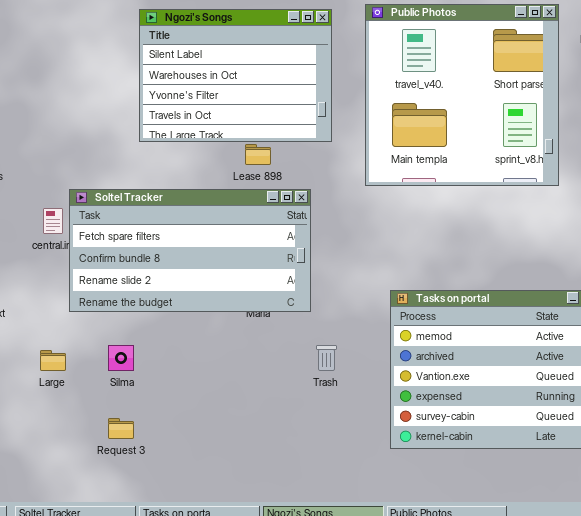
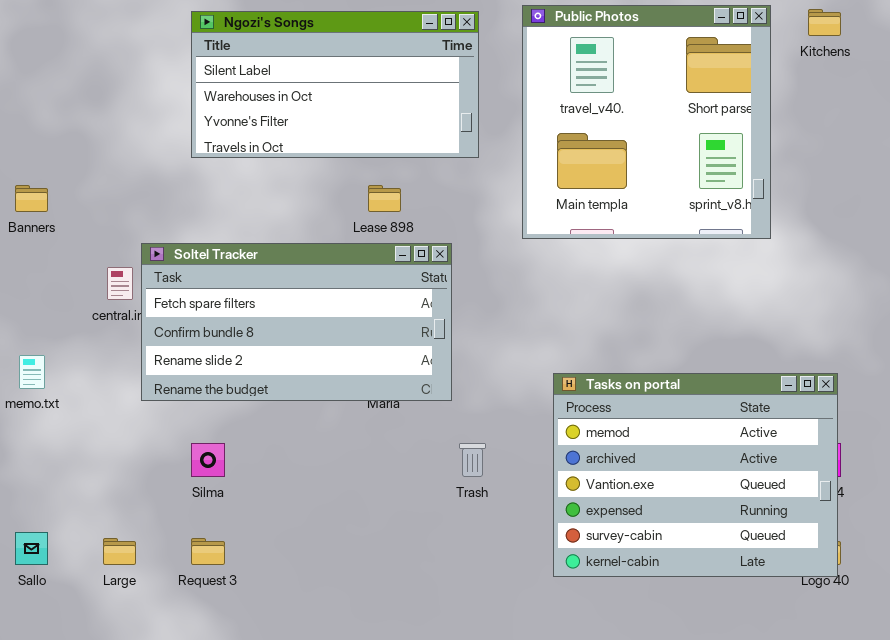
Ngozi's Songs: [139,9,332,142] -> [191,11,479,158], resized
Large: [40,350,66,371] -> [103,538,136,565], moved

